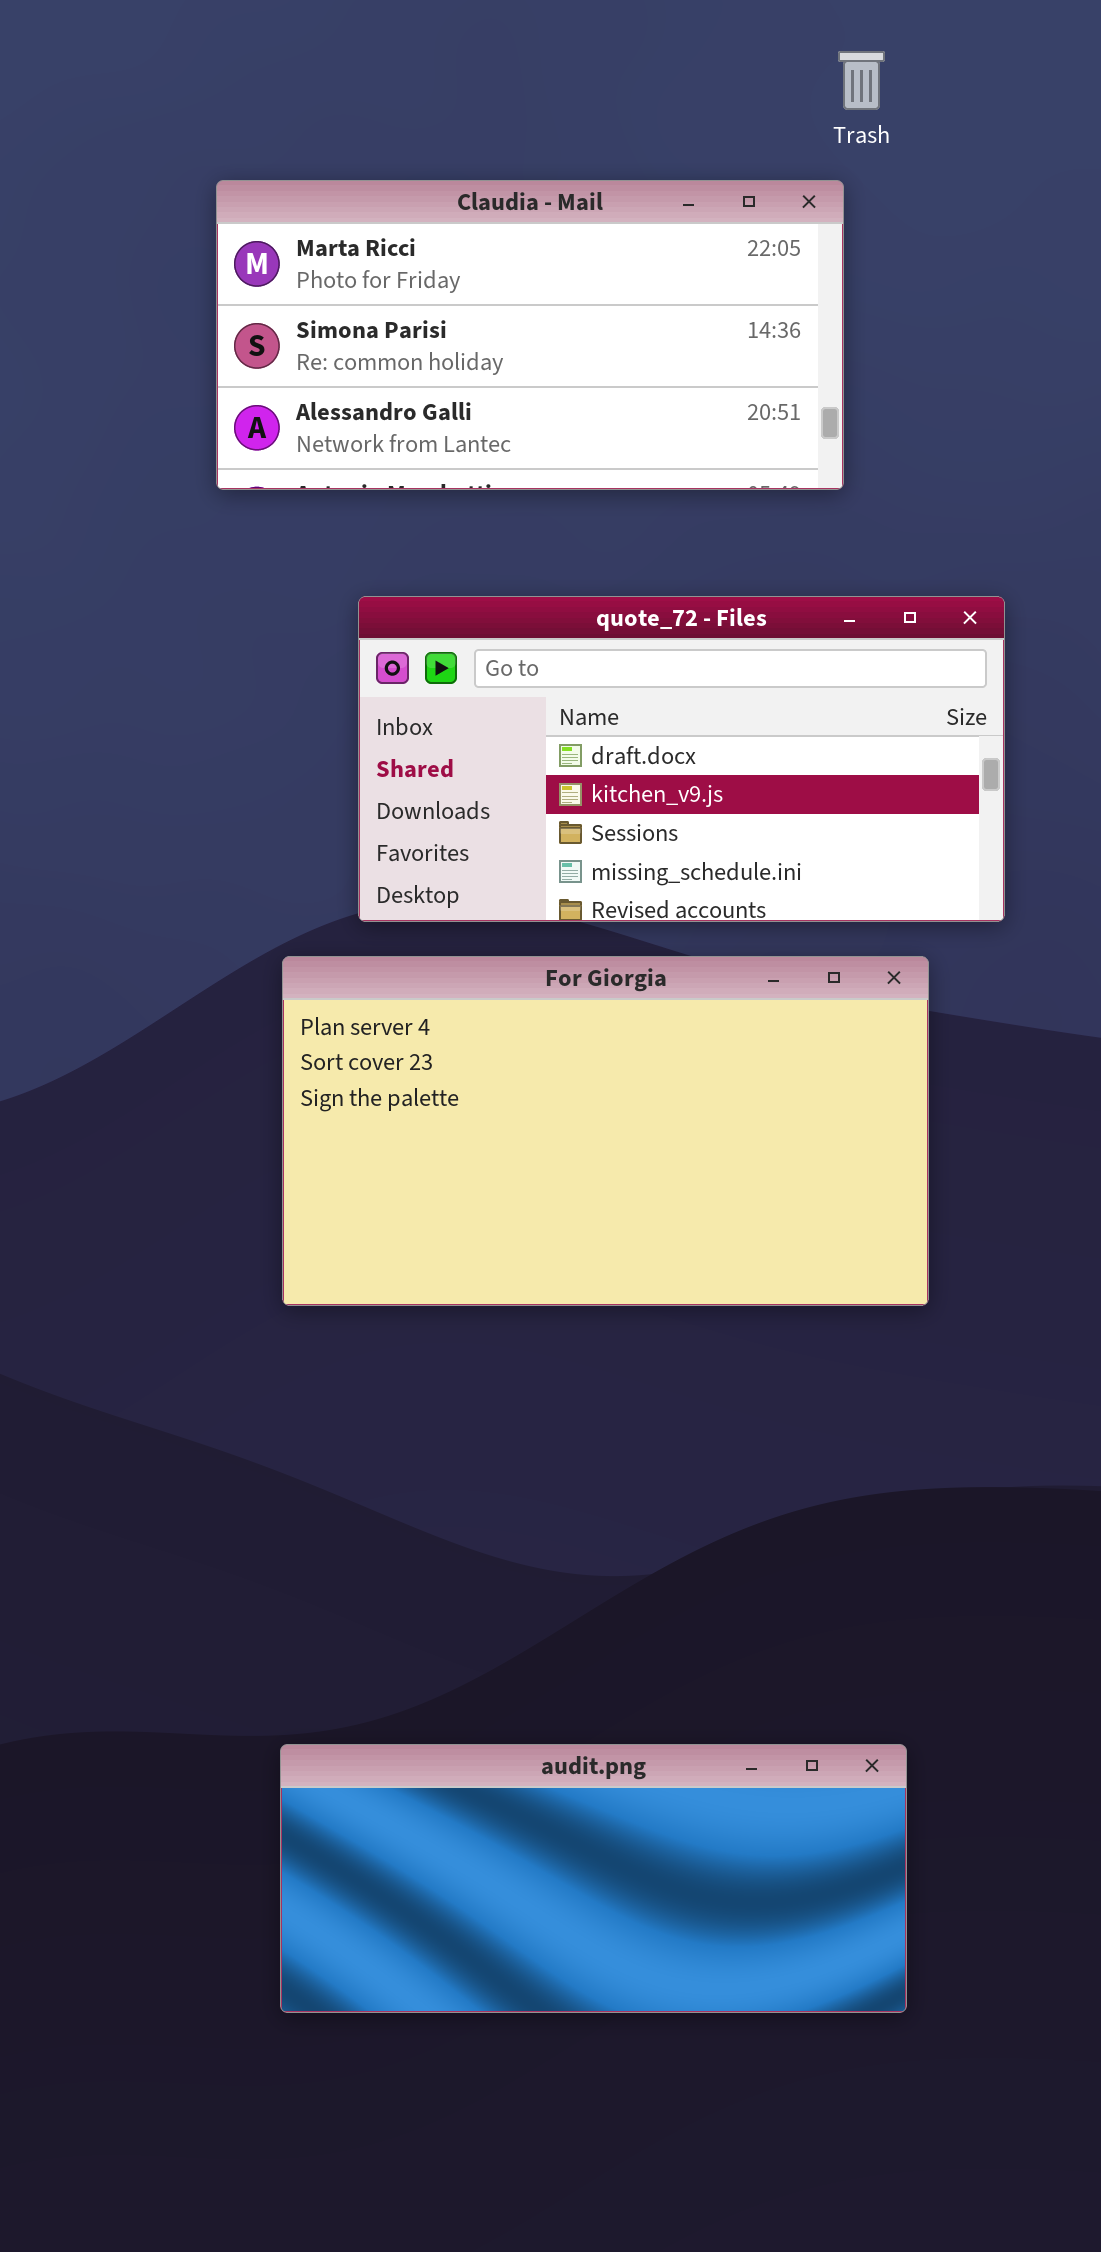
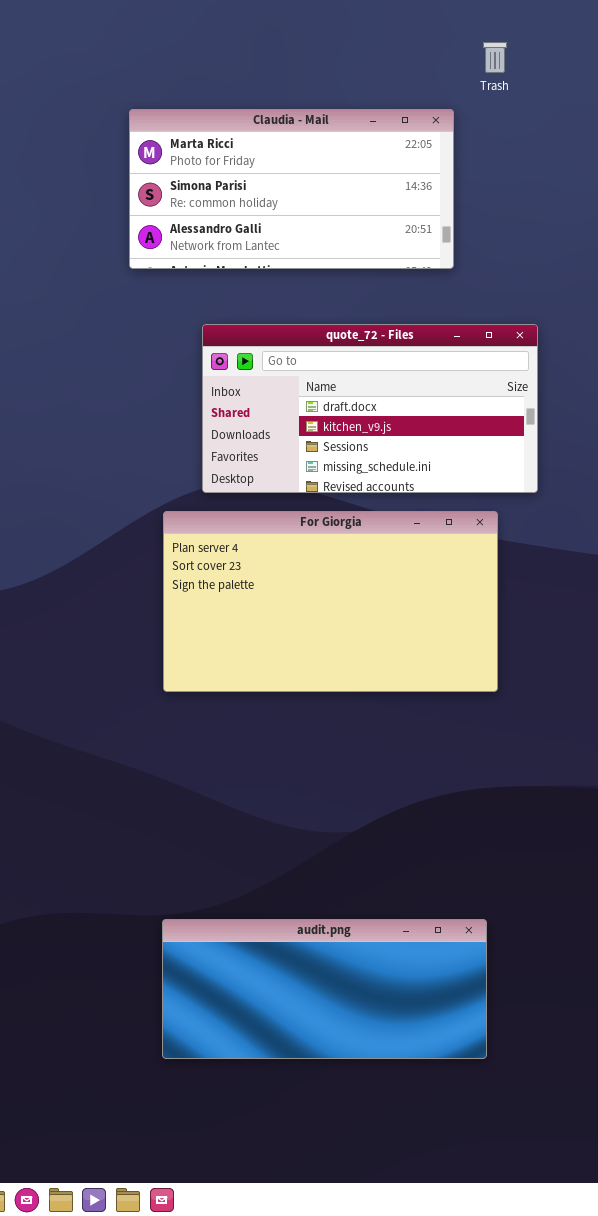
Trash: [838,51,885,110] -> [483,42,507,73], moved

